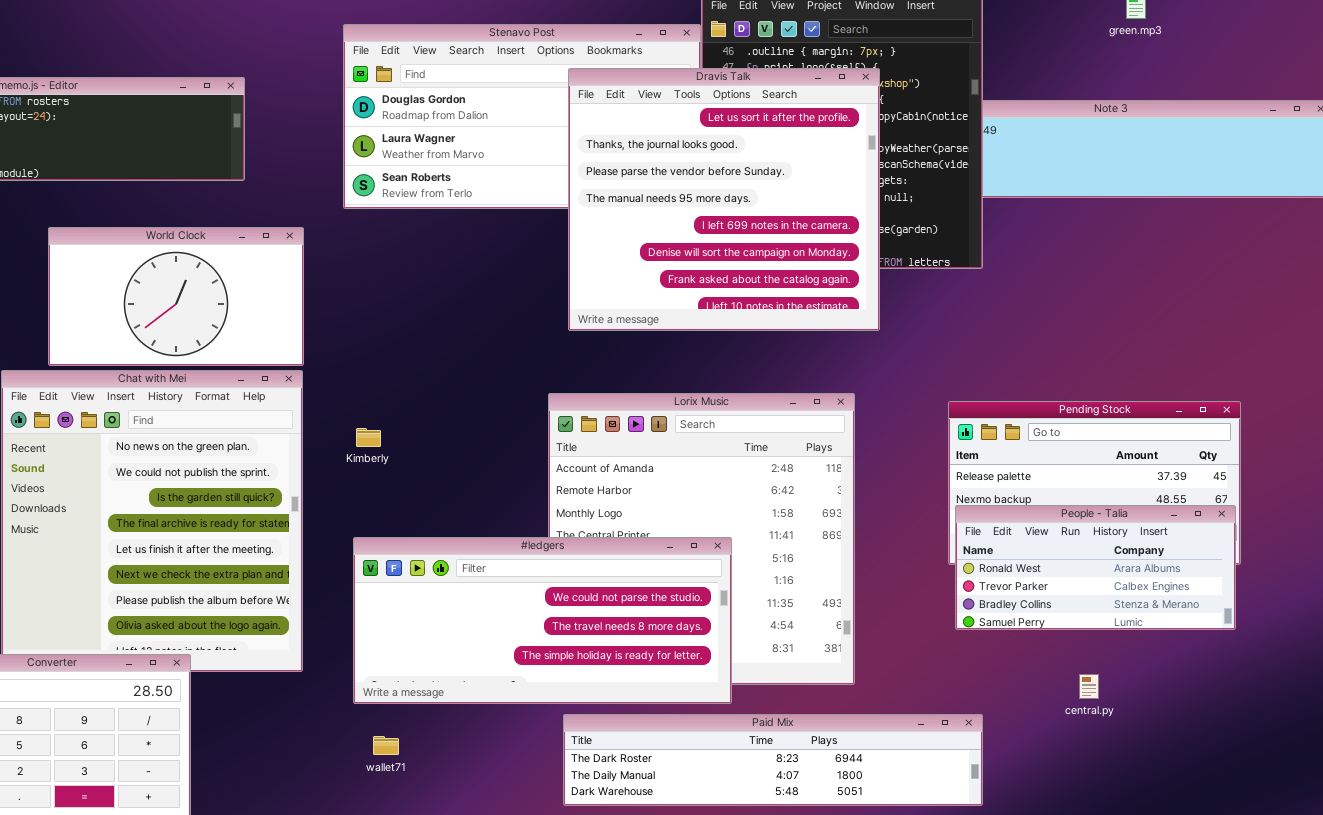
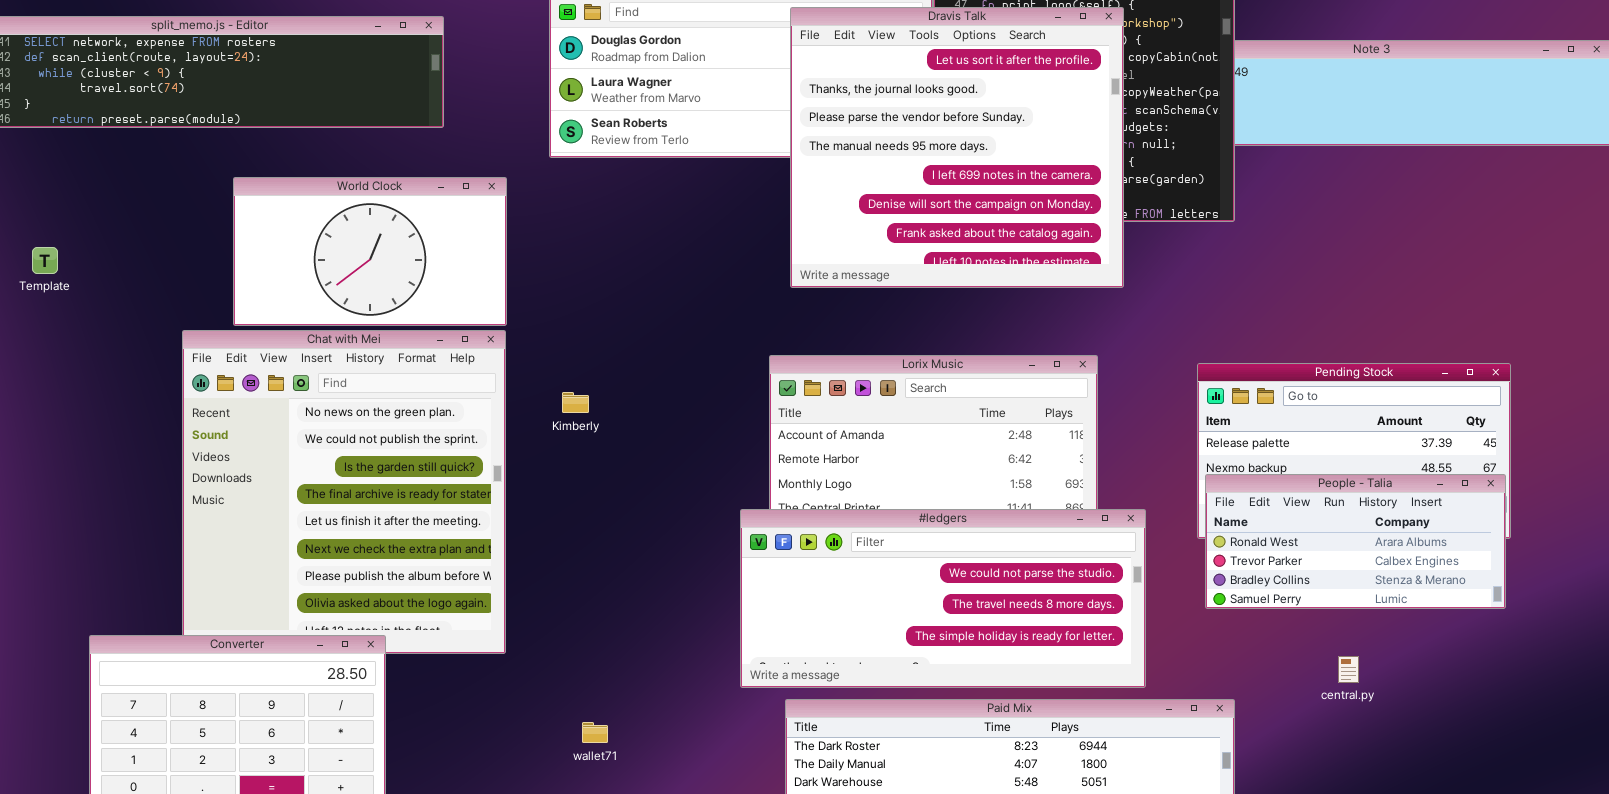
#ledgers: [353,537,732,704] -> [740,509,1146,688], moved

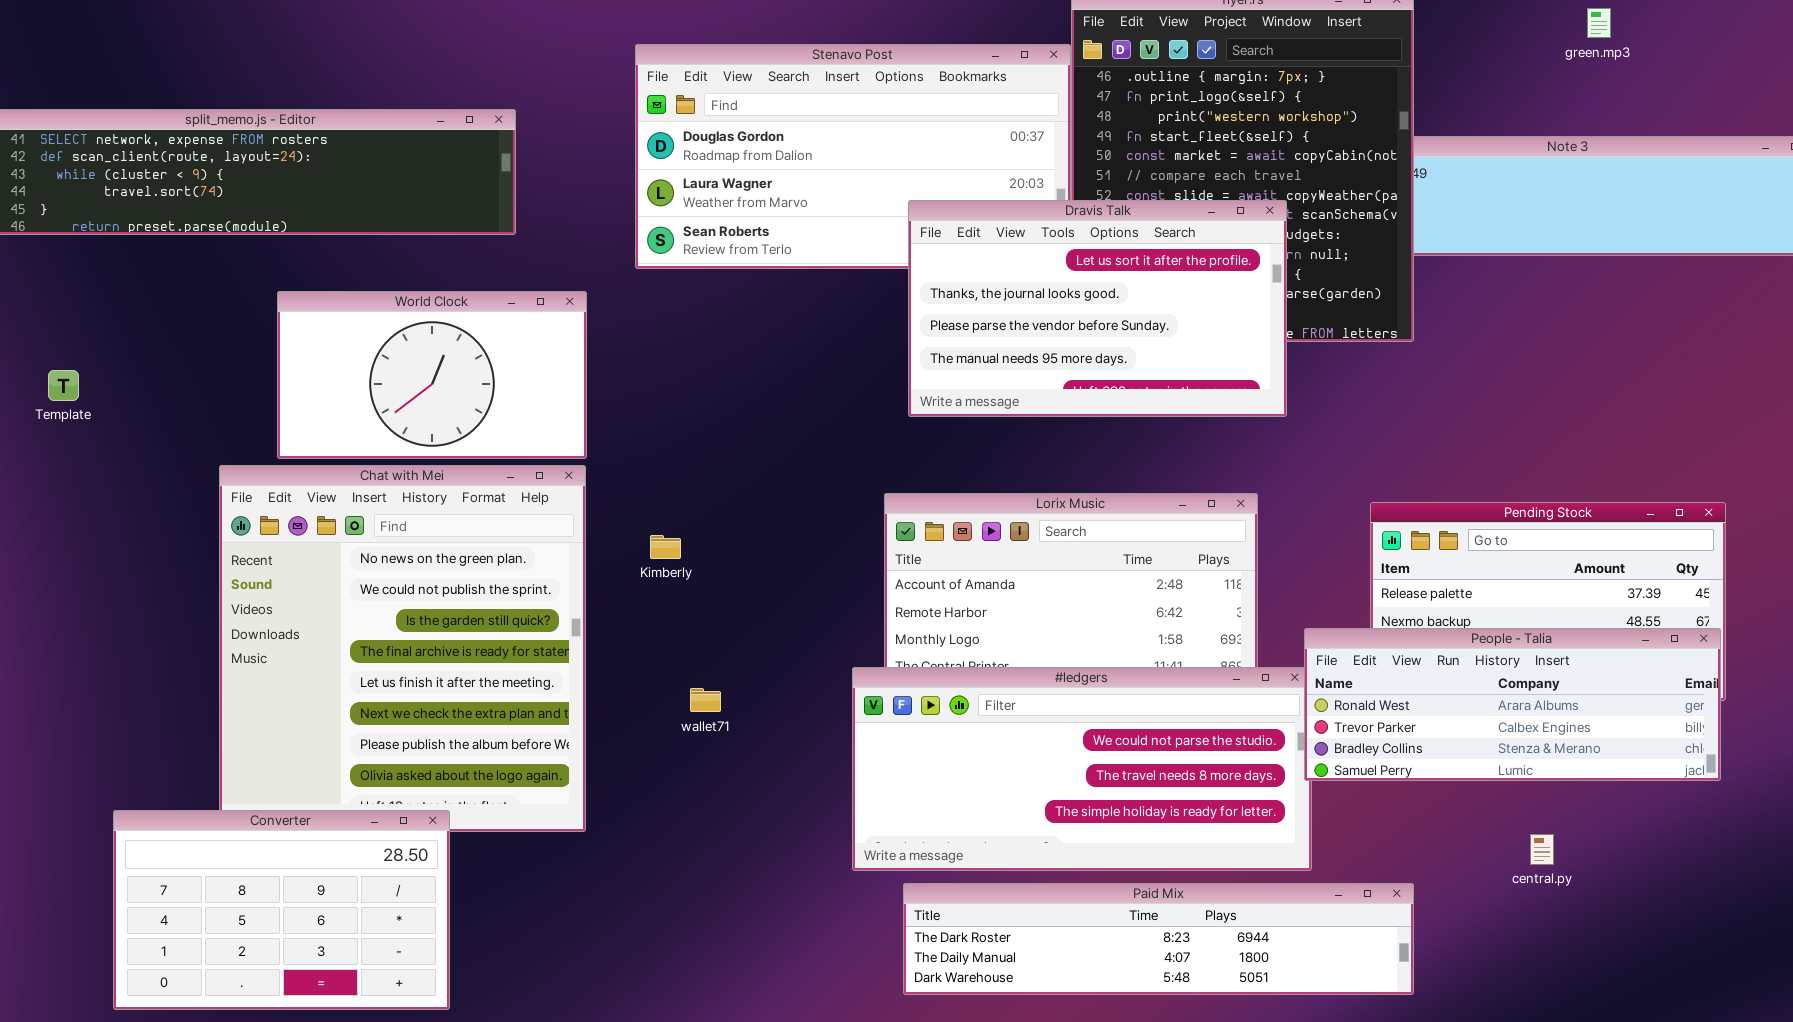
Dravis Talk: [790,7,1124,288] -> [908,200,1287,417], resized
People - Talia: [1205,474,1506,609] -> [1304,628,1721,781], resized
wallet71: [582,722,608,743] -> [690,688,721,712], moved

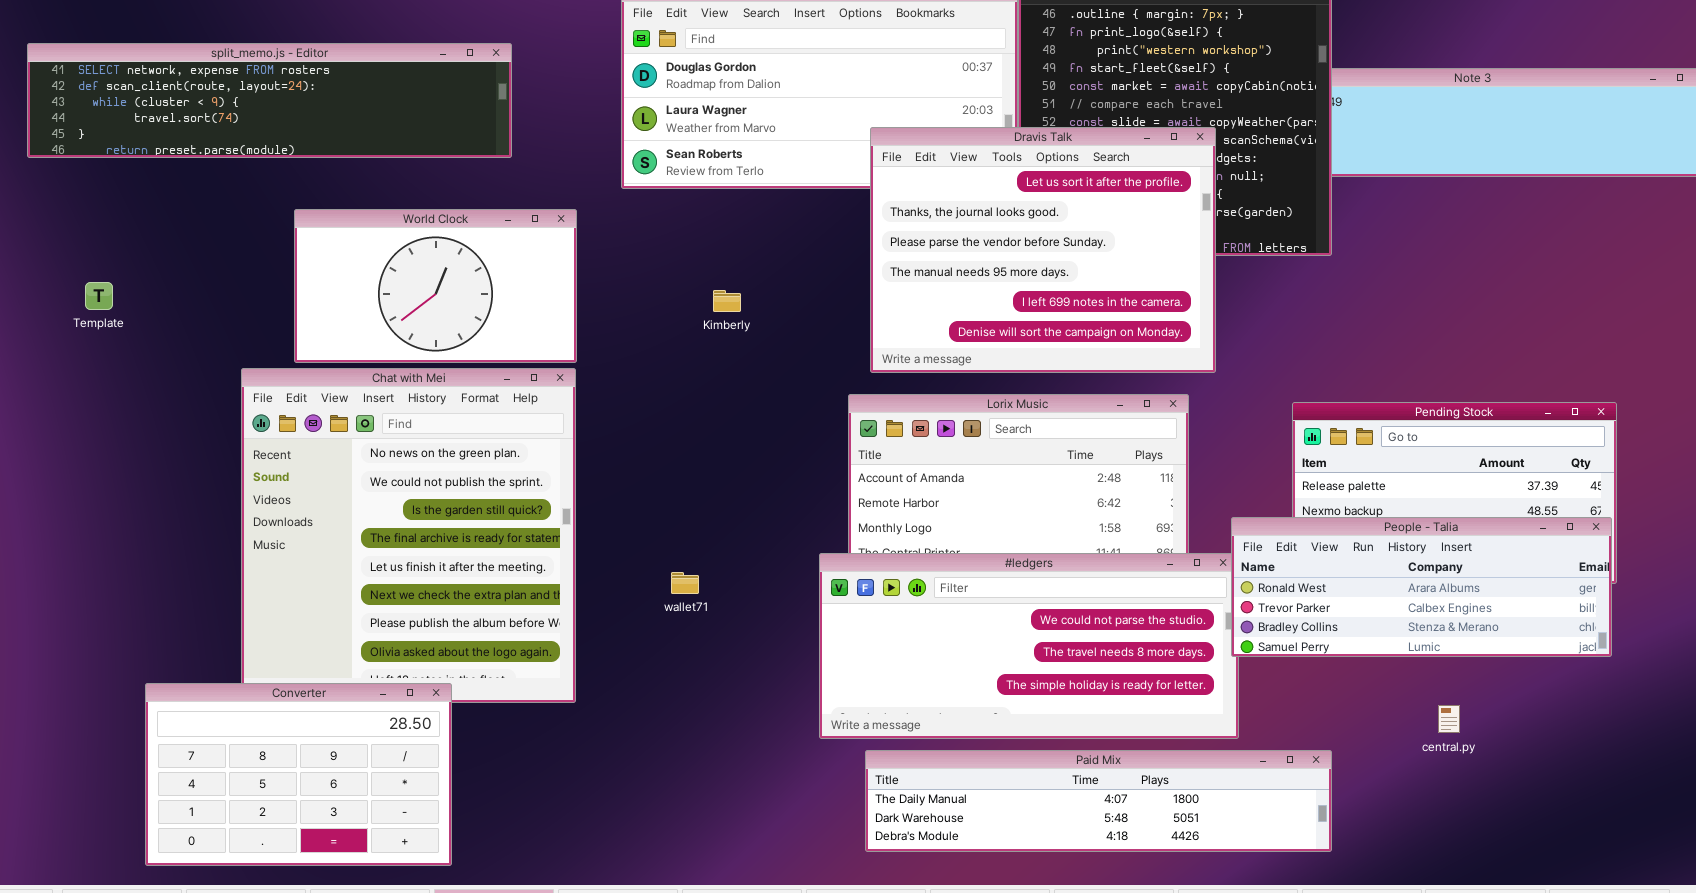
Dravis Talk: [908,200,1287,417] -> [870,127,1216,373], resized
Kimberly: [650,535,681,559] -> [713,290,741,312], moved
Paid Mix: [903,883,1414,995] -> [865,750,1332,852], scrolled down 1 row

